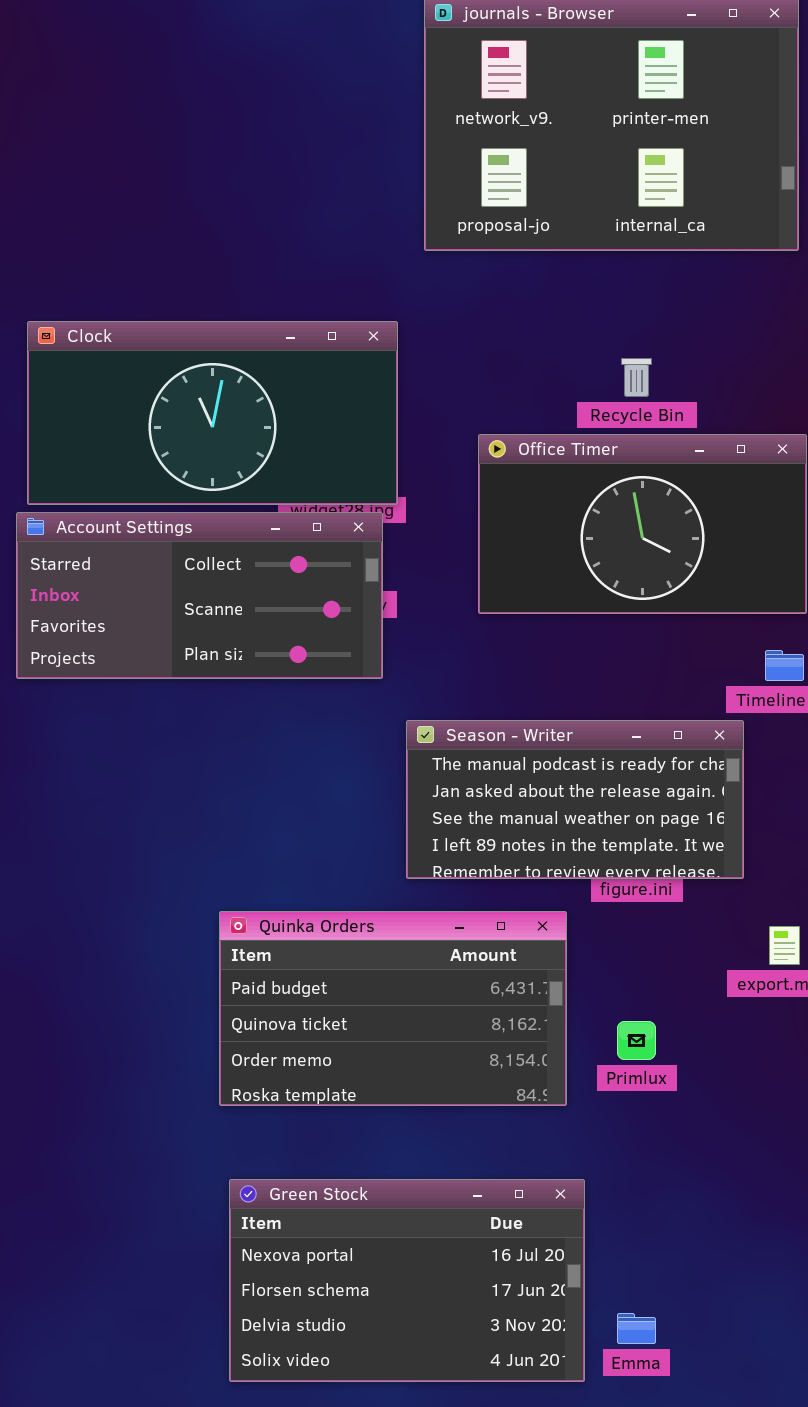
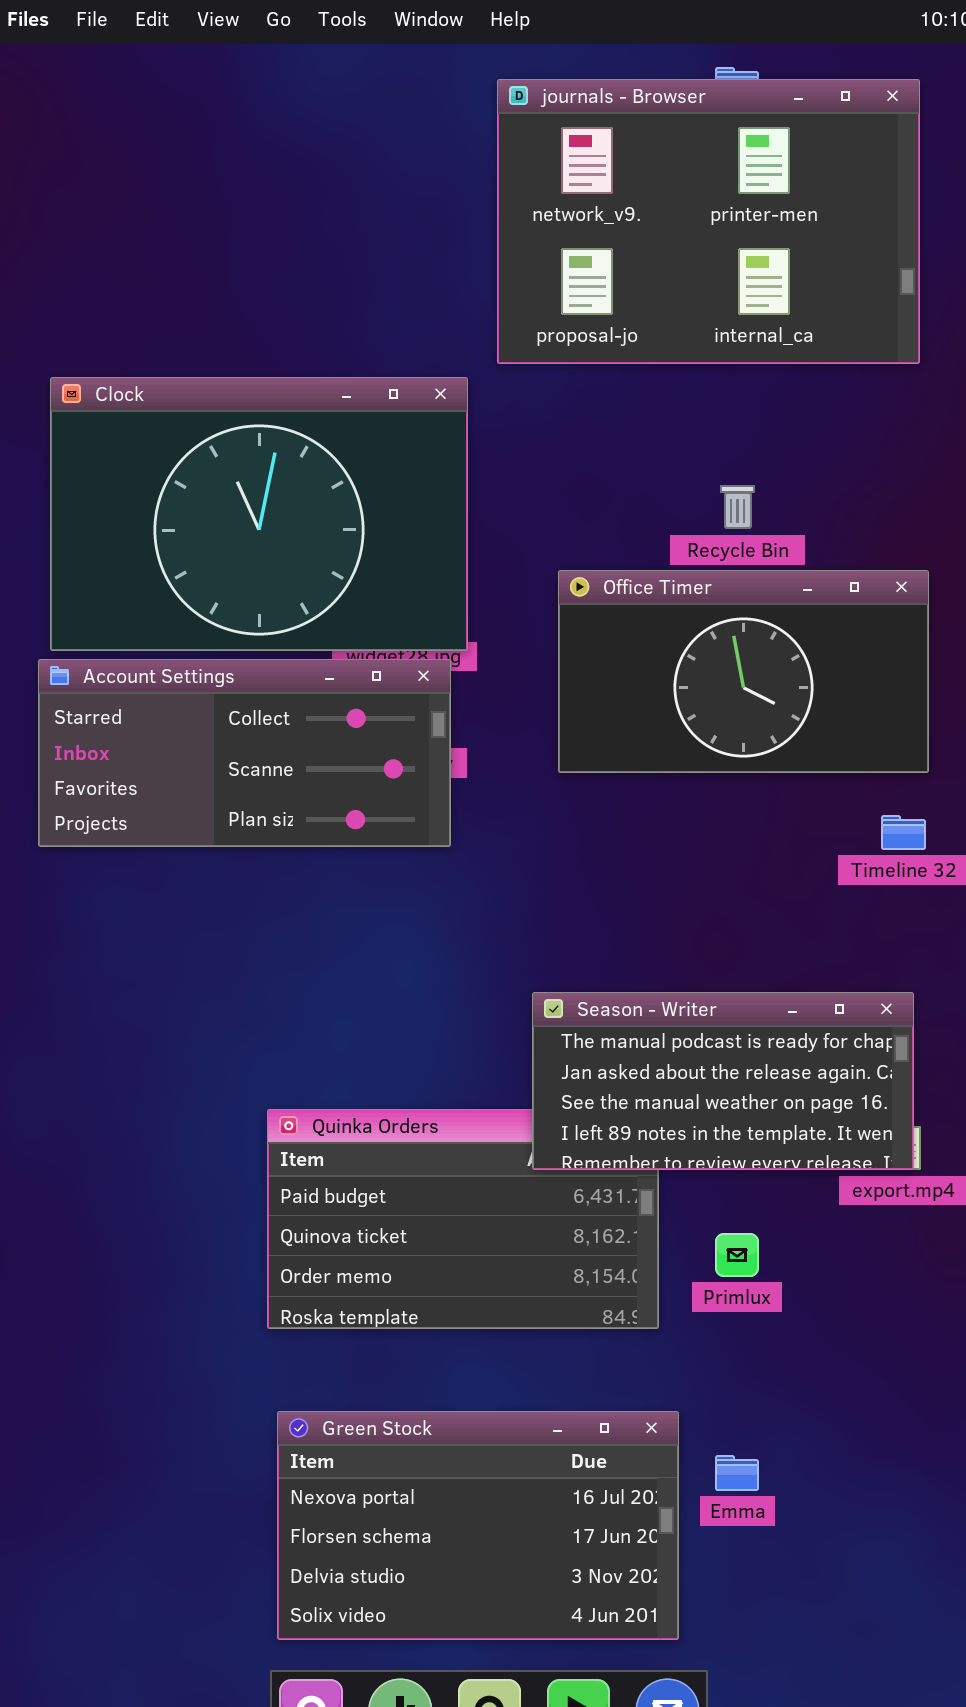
Clock: [27,321,398,505] -> [50,377,468,651], resized
Season - Writer: [406,720,744,879] -> [532,992,914,1170], moved
Emma: [617,1313,656,1344] -> [715,1455,759,1491], moved

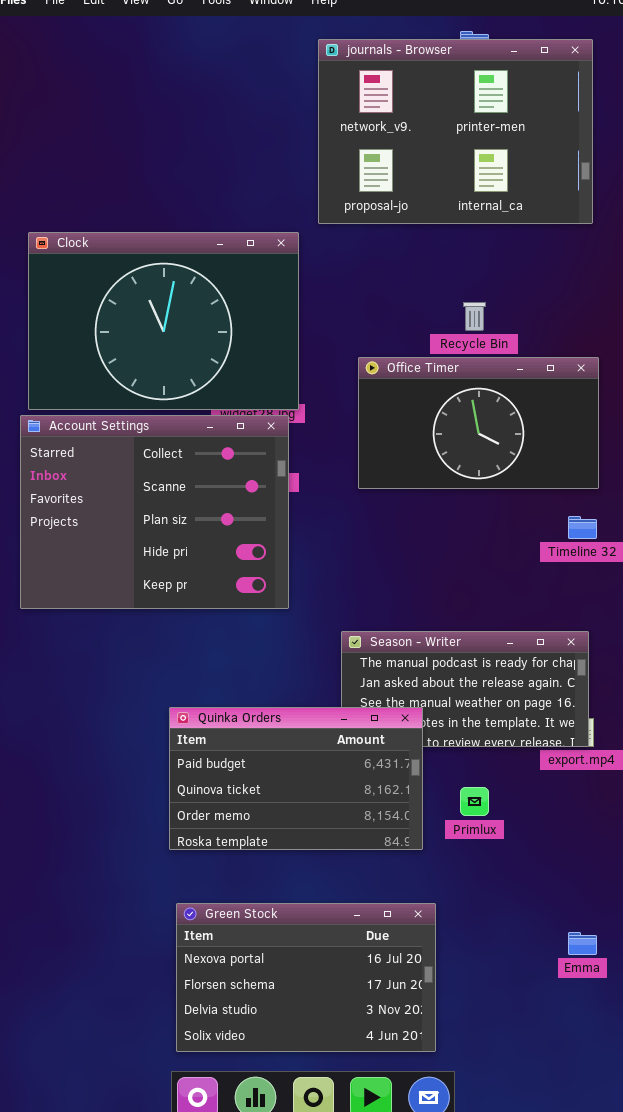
Account Settings: [38,659,451,847] -> [20,415,289,609], resized
Quinka Orders: [267,1109,659,1329] -> [169,707,423,850], raised
Emma: [715,1455,759,1491] -> [568,932,597,955], moved

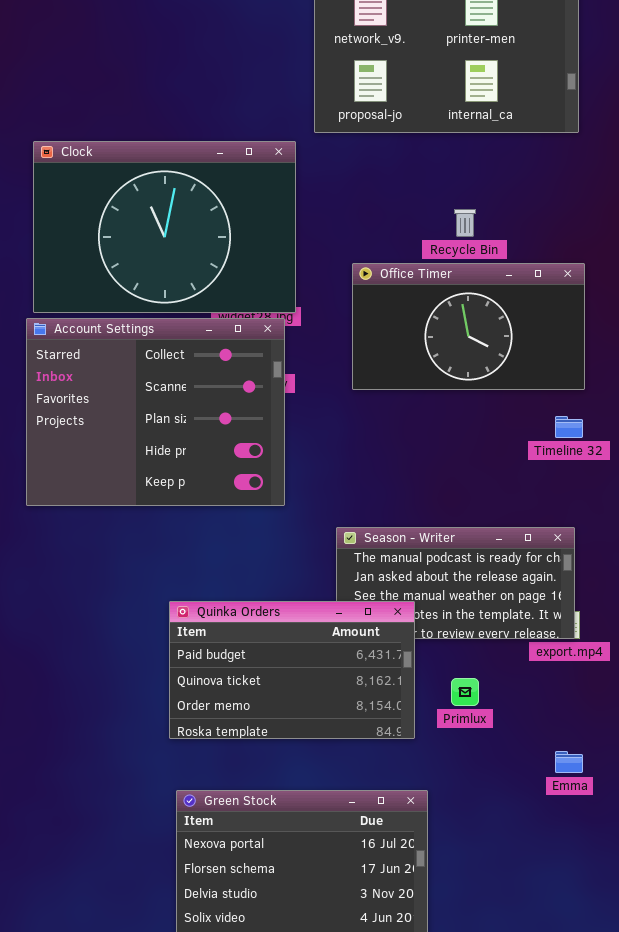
Emma: [568,932,597,955] -> [555,751,583,773], moved

